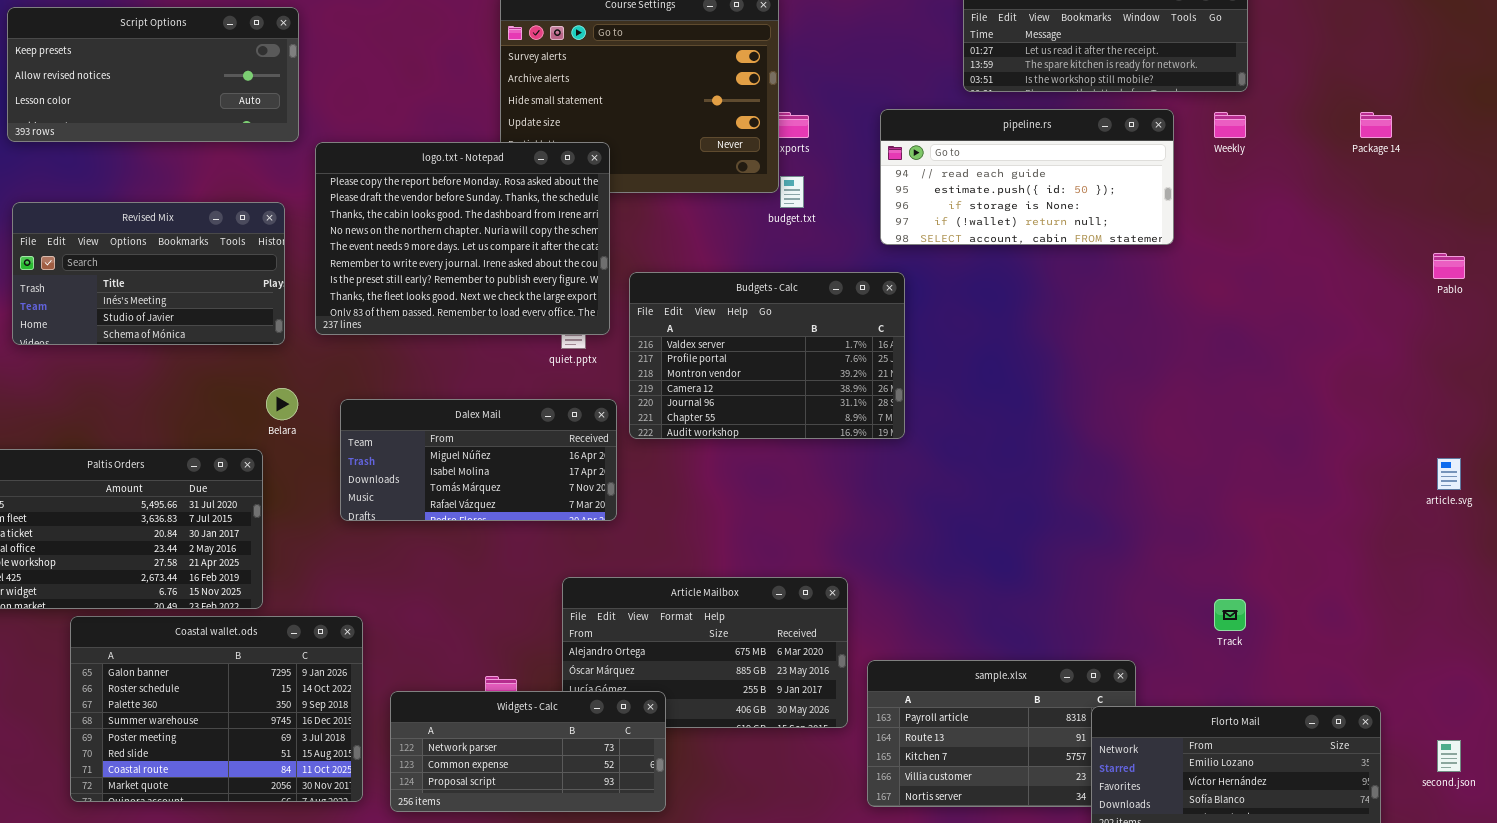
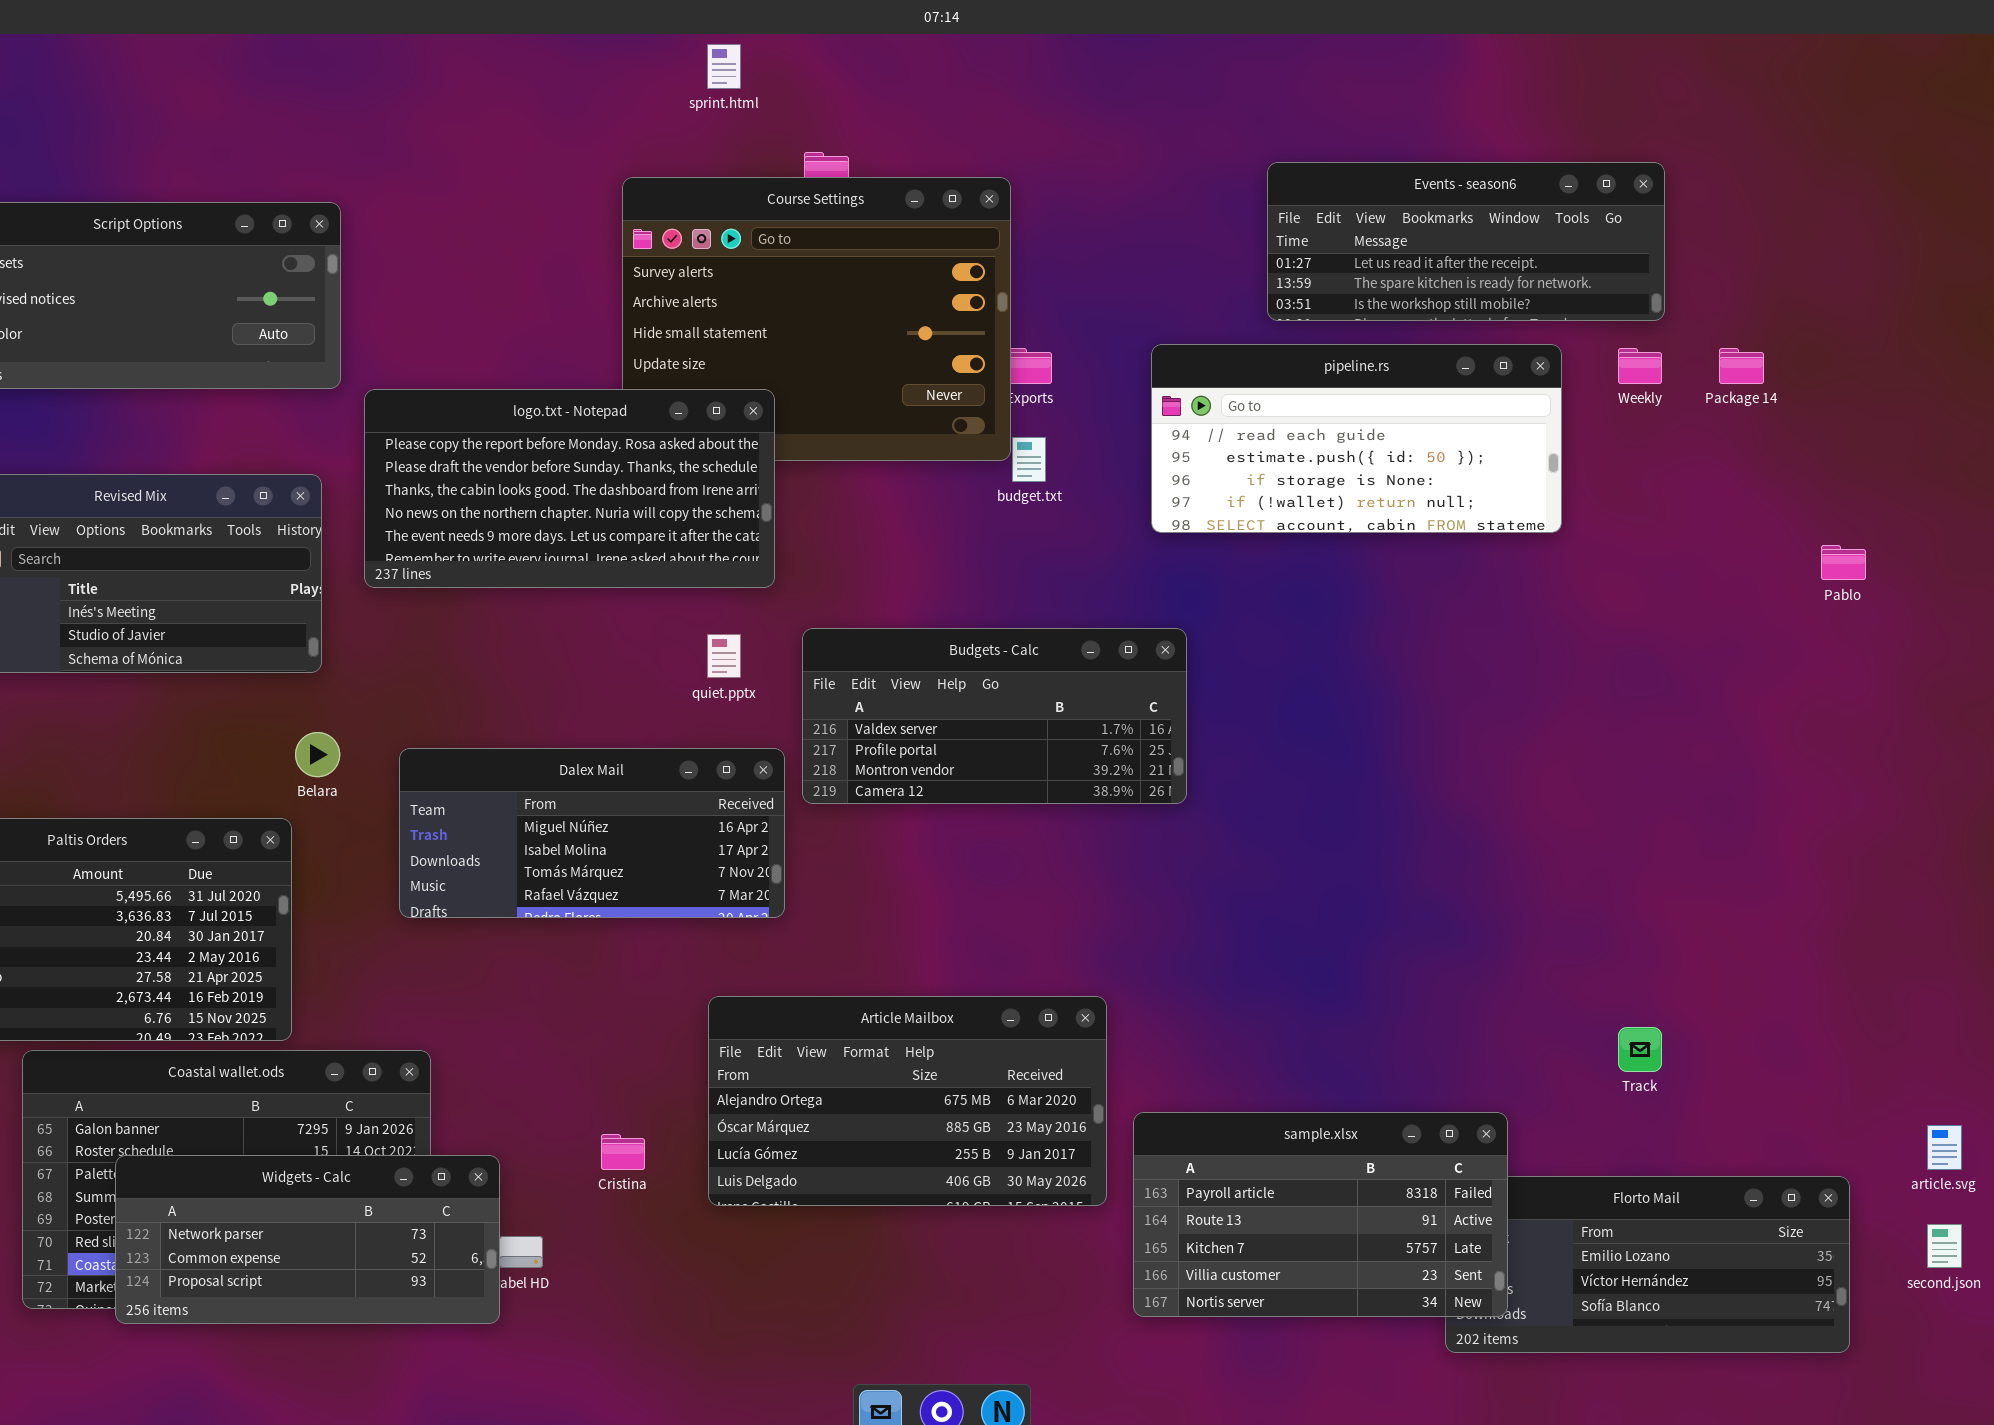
Package 14: [1360,112,1392,138] -> [1719,348,1764,384], moved
logo.txt - Notepad: [315,142,610,335] -> [364,389,775,588], resized
Pablo: [1433,253,1465,279] -> [1821,545,1866,580], moved
Budgets - Calc: [629,272,905,439] -> [802,628,1187,804], resized
article.svg: [1437,458,1461,490] -> [1927,1125,1962,1170], moved
sample.xlsx: [867,660,1136,807] -> [1133,1112,1508,1317], raised
Widgets - Calc: [390,691,666,812] -> [115,1155,500,1324], moved

